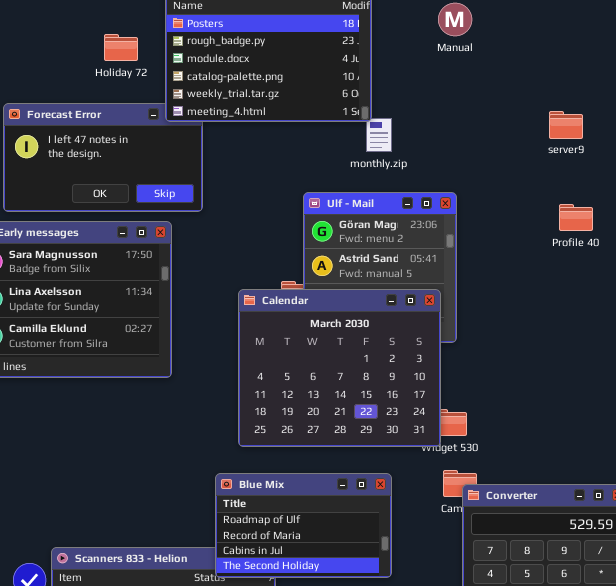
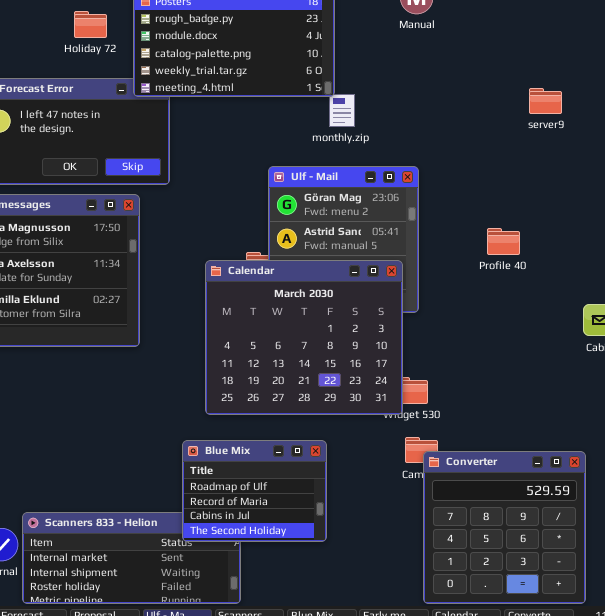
server9: [549,111,583,139] -> [529,88,562,114], moved
Profile 40: [559,204,593,231] -> [487,228,520,255], moved
Blue Mix: [215,473,392,578] -> [182,440,327,542], resized

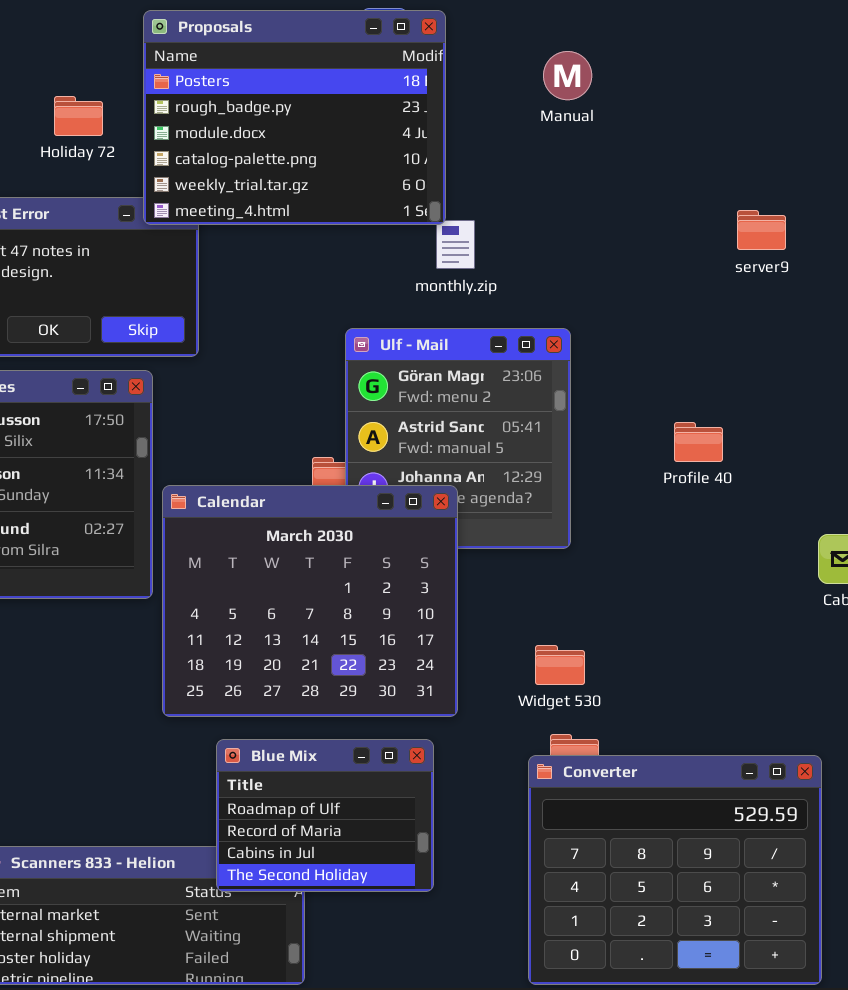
Calendar: [205,260,403,415] -> [162,485,458,717], moved
Converter: [423,451,586,604] -> [528,755,822,985], resized

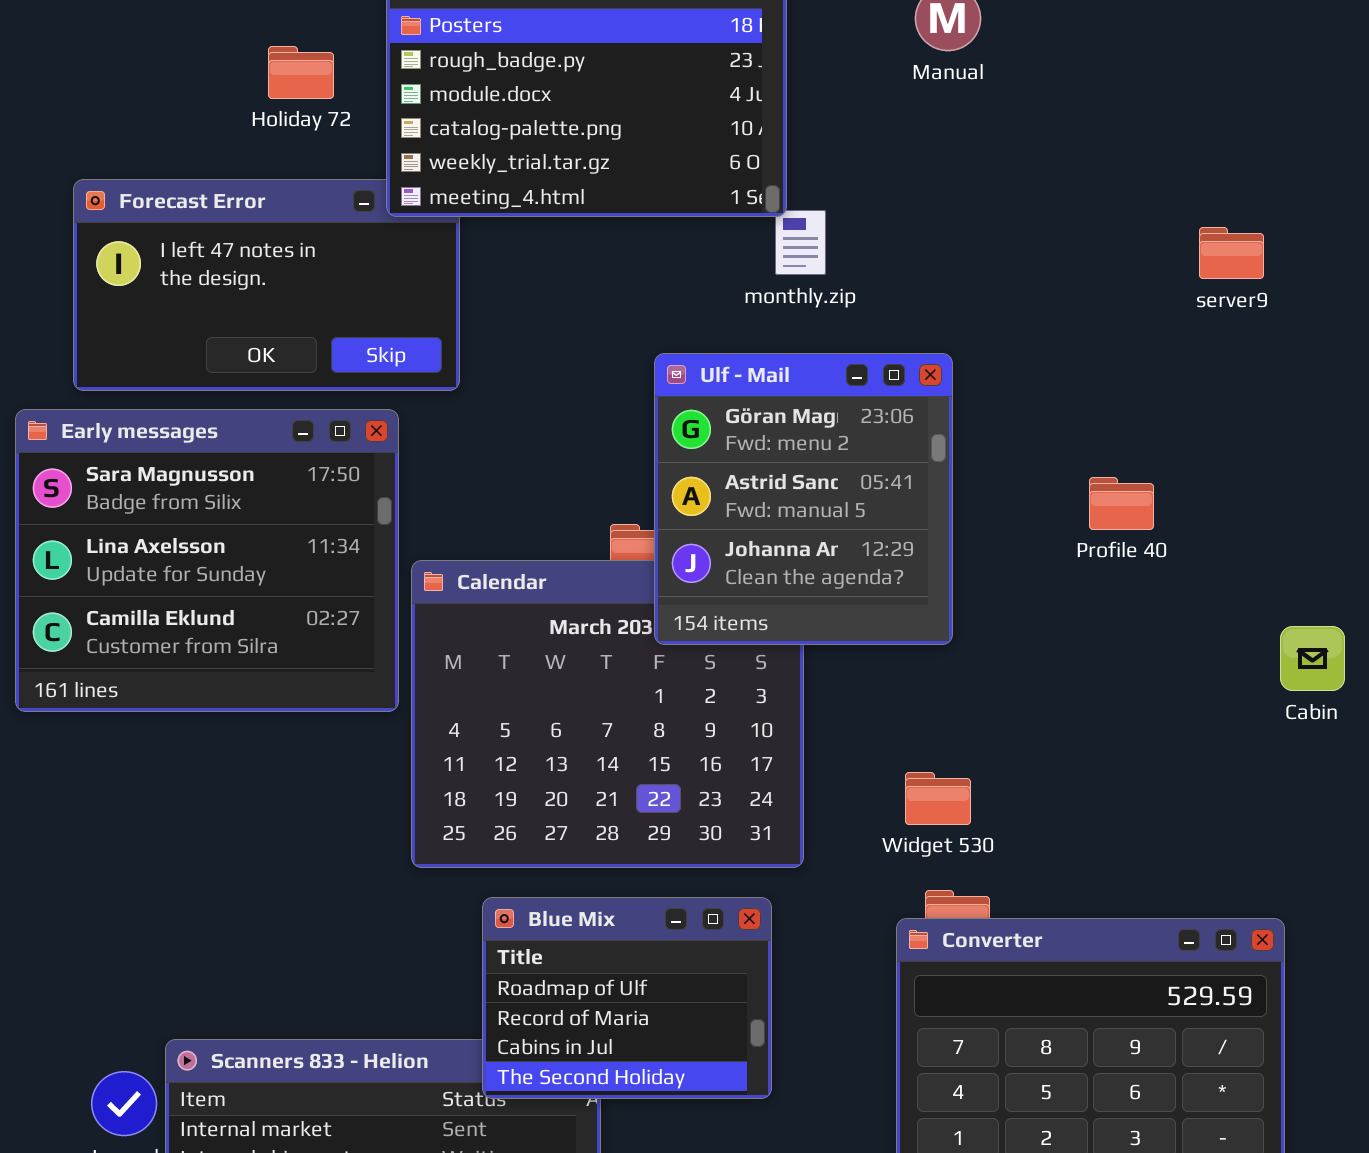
server9: [737,210,786,250] -> [1199,227,1264,279], moved
Ulf - Mail: [345,328,571,549] -> [654,353,953,645], raised

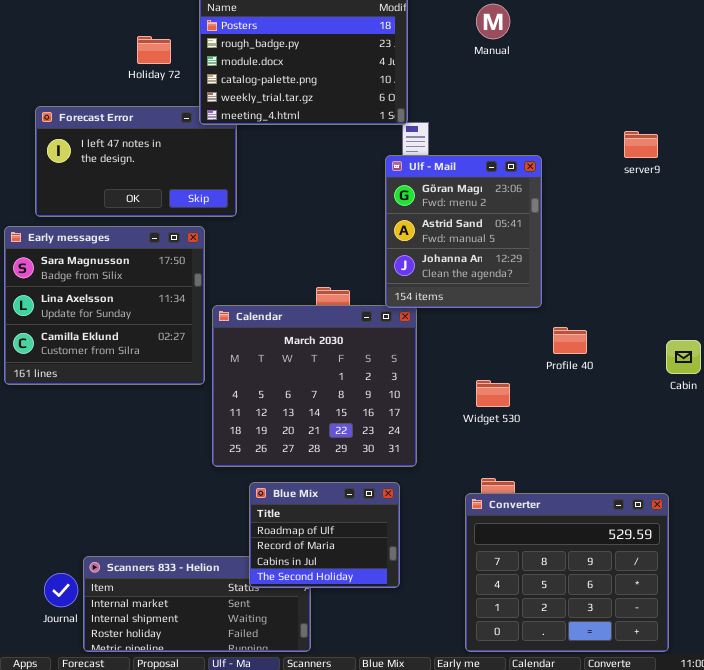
Ulf - Mail: [654,353,953,645] -> [385,155,542,308], moved
Profile 40: [1089,477,1154,530] -> [553,327,587,354], moved
Widget 530: [905,772,971,825] -> [476,380,510,407], moved

